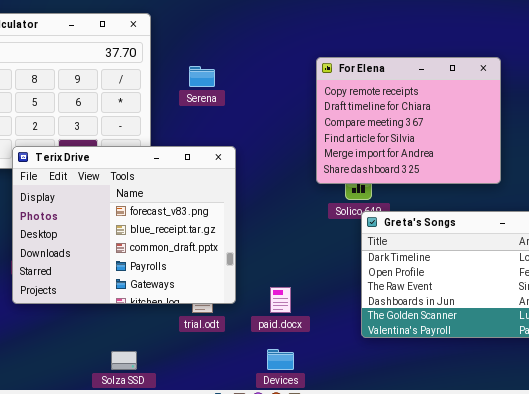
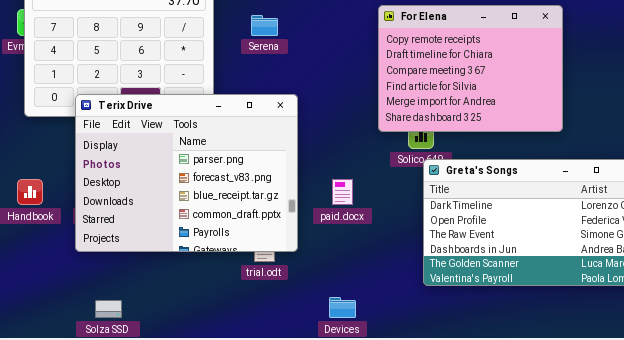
Terix Drive: [12,146,236,304] -> [75,94,298,252], scrolled up 1 row
paid.docx: [270,287,291,313] -> [332,179,353,205], moved
Solza SSD: [111,351,137,370] -> [95,300,122,318], moved

